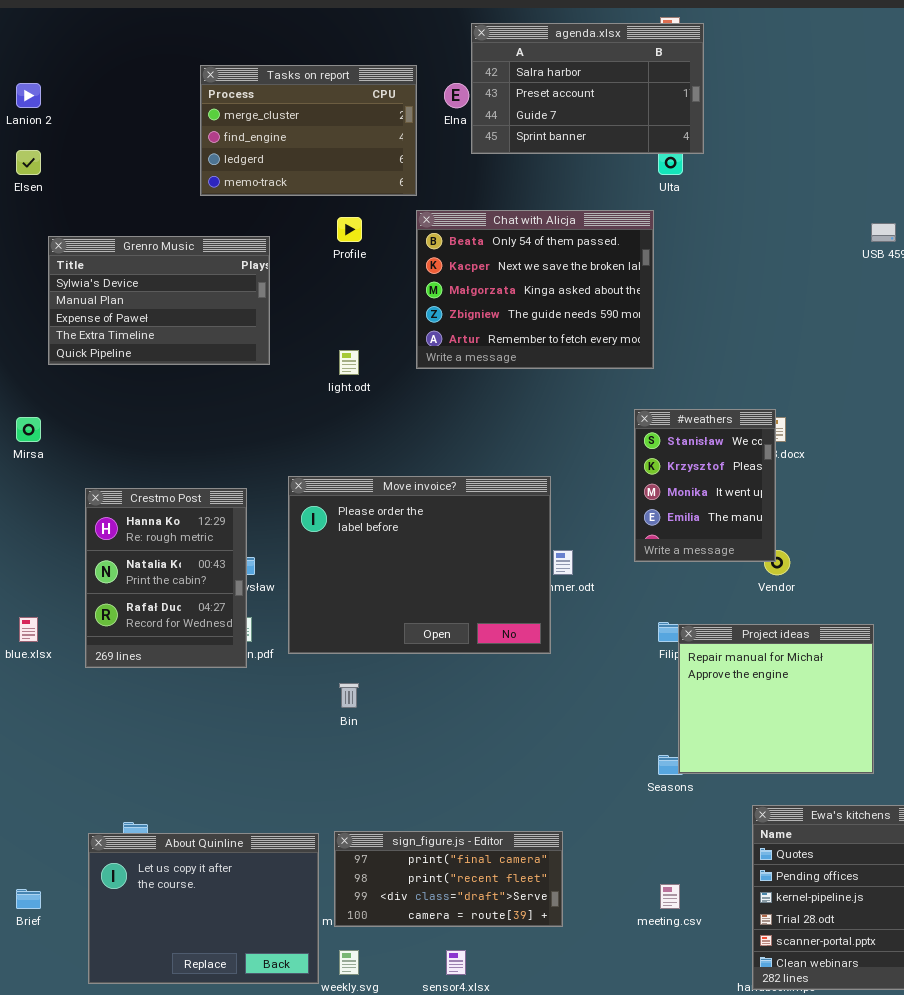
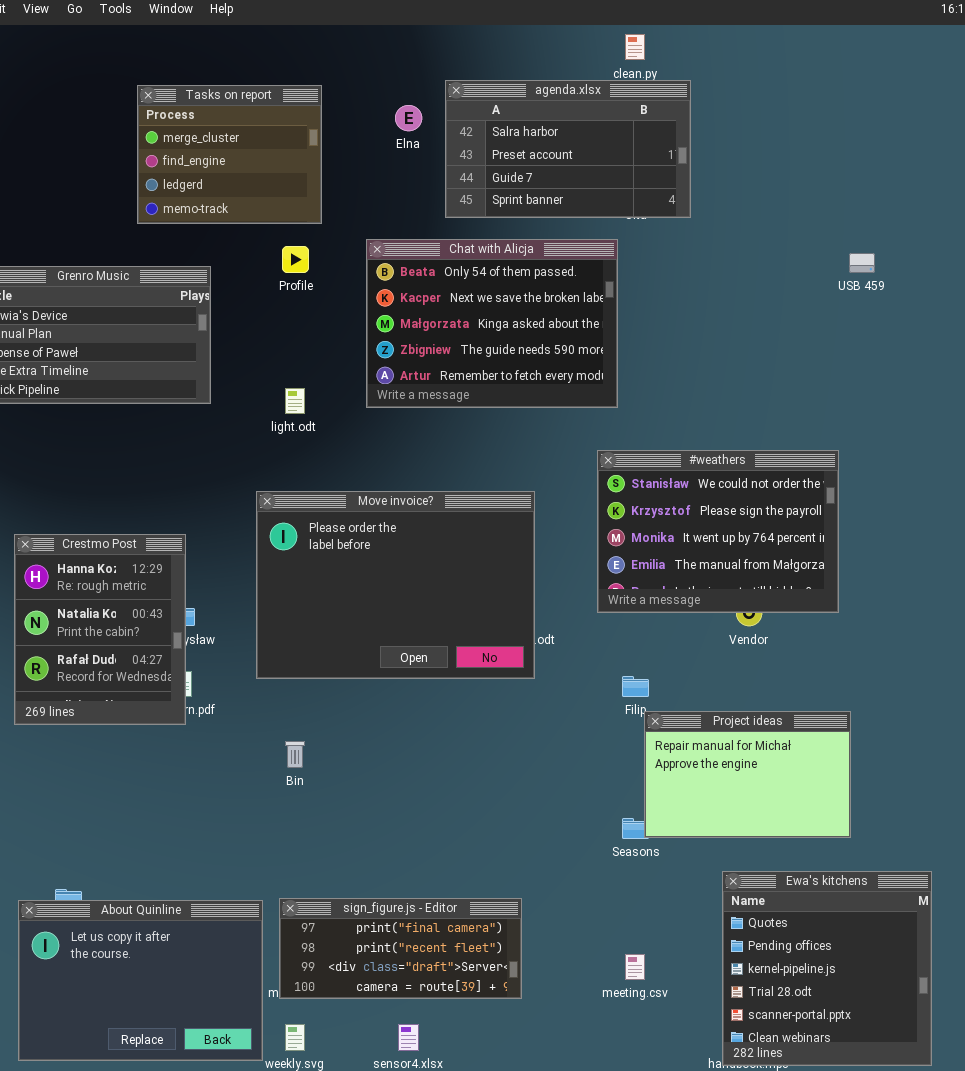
agenda.xlsx: [471,23,704,154] -> [445,80,691,218], moved
Tasks on report: [200,65,417,196] -> [137,85,322,224], resized
#weathers: [634,409,776,562] -> [597,450,839,613], resized
Move invoice?: [288,476,551,654] -> [256,491,535,679], moved
Project ideas: [678,624,874,774] -> [644,711,851,838], resized

